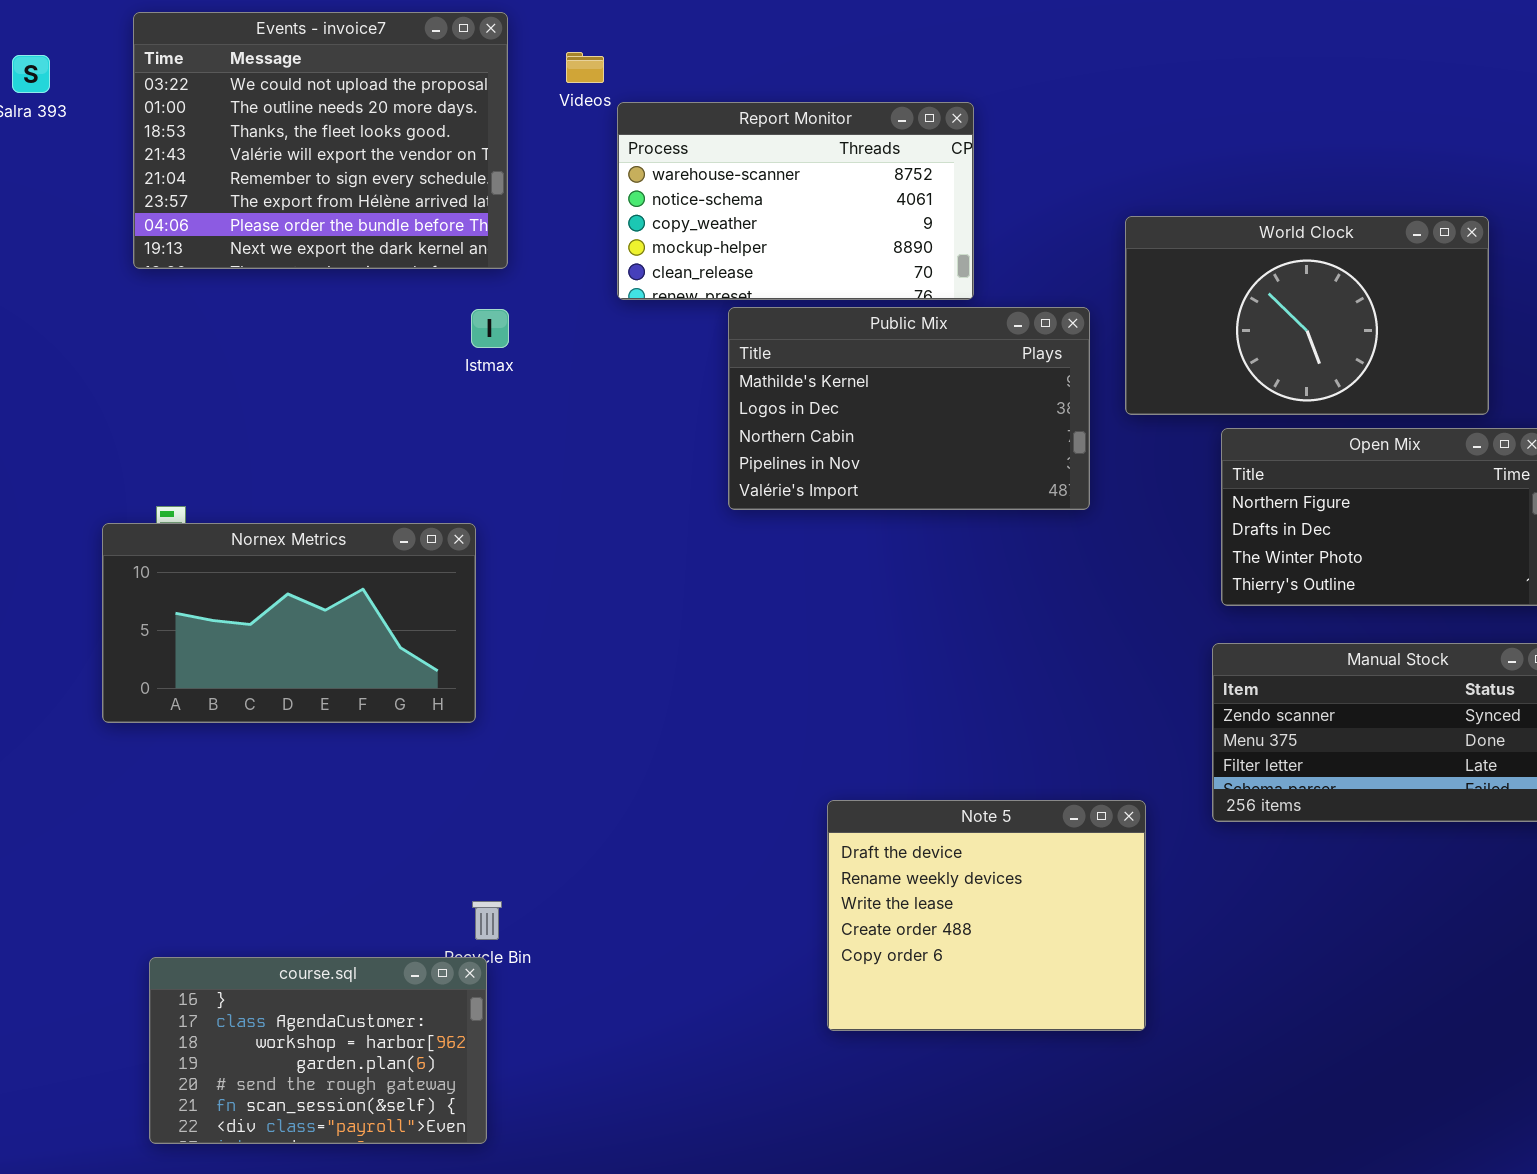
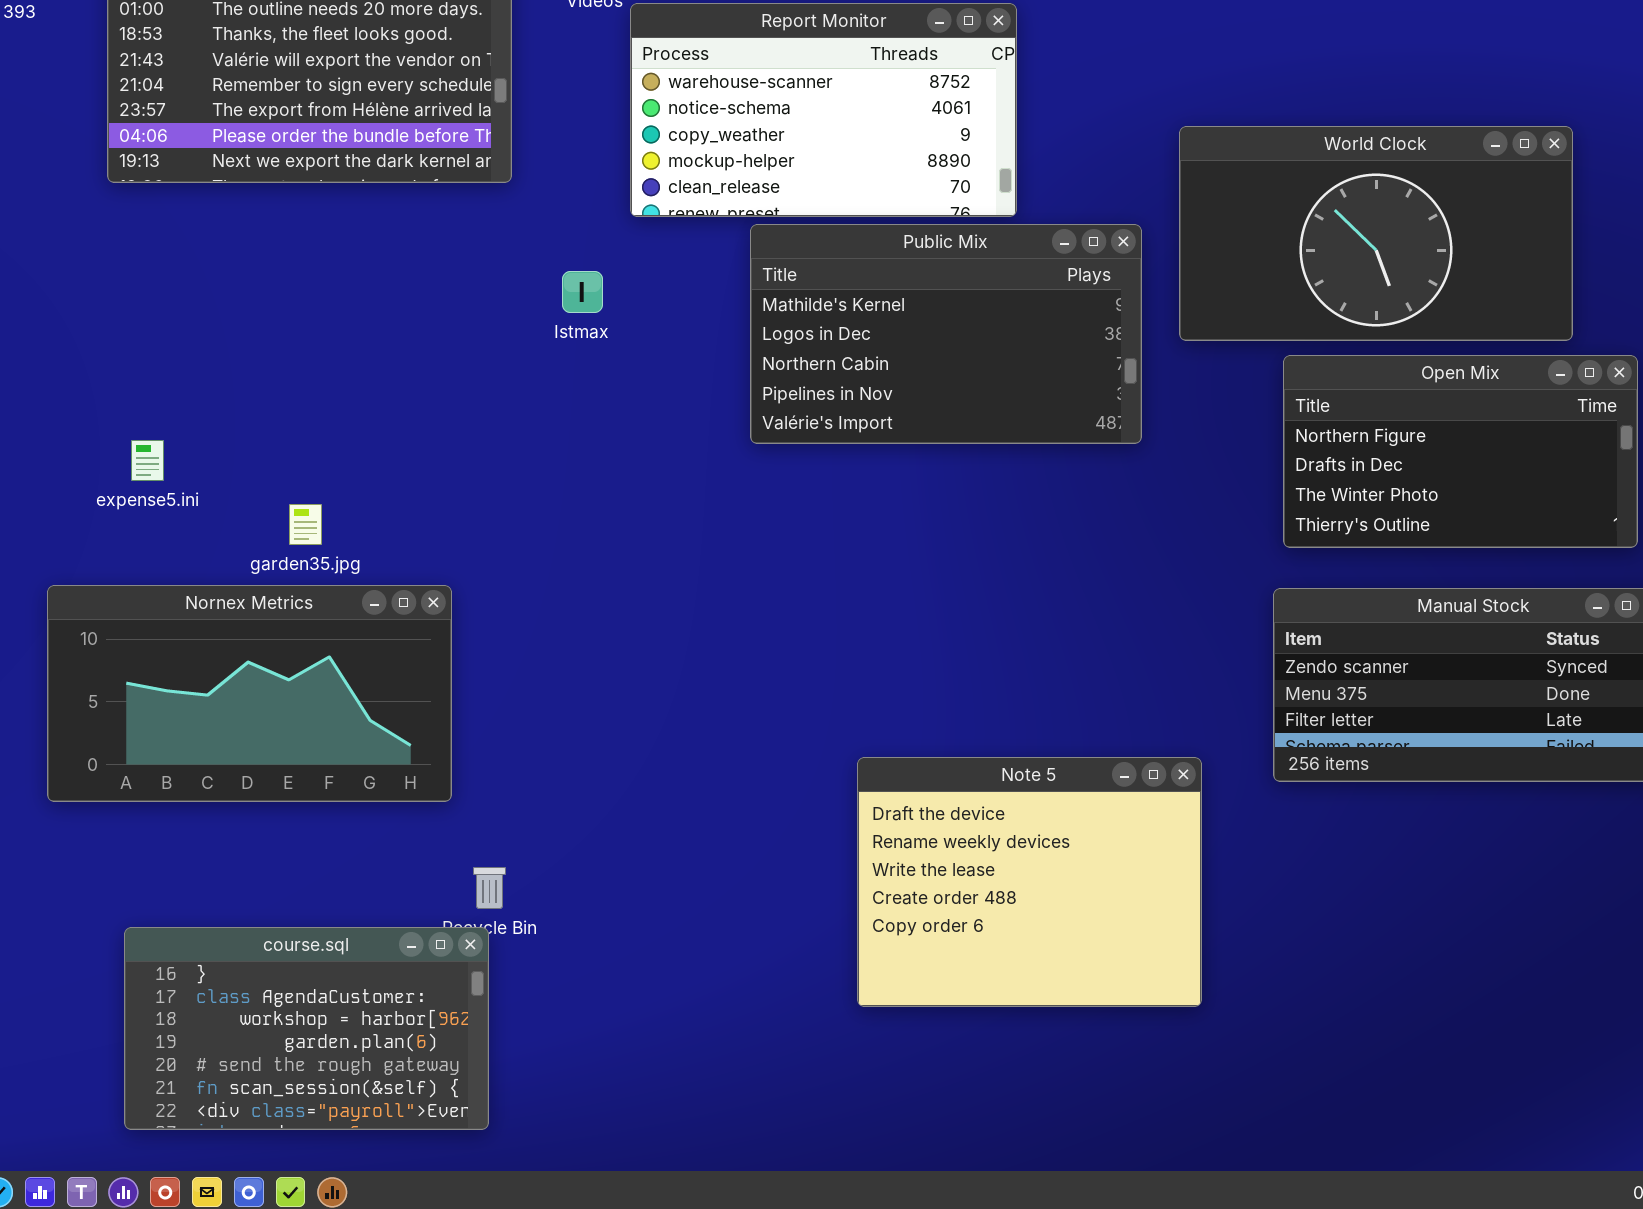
Istmax: [471,309,509,348] -> [562,271,603,313], moved
Nornex Metrics: [102,523,476,723] -> [47,585,452,802], moved

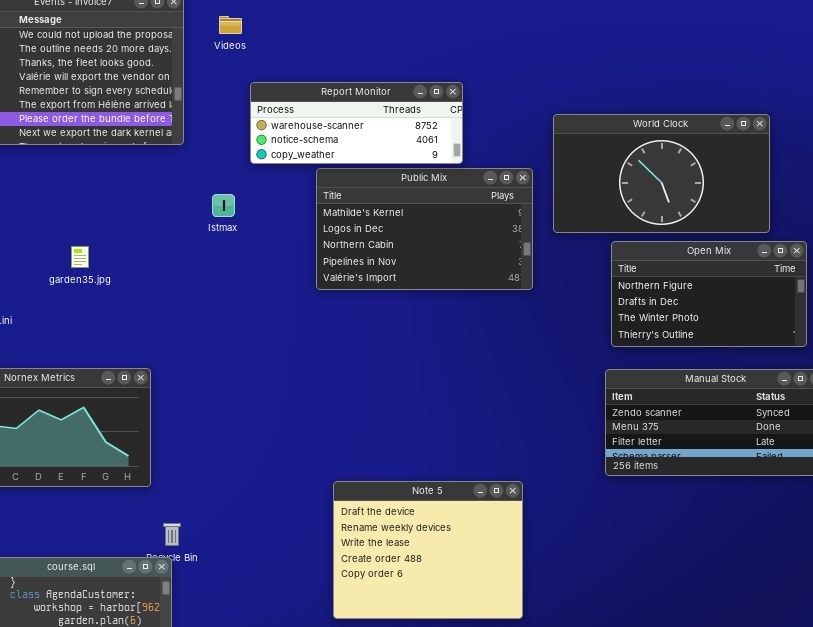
Report Monitor: [630,3,1017,217] -> [250,82,463,164], resized
garden35.jpg: [289,504,322,545] -> [71,246,89,268], moved
Note 5: [857,757,1202,1007] -> [333,481,523,619], moved

